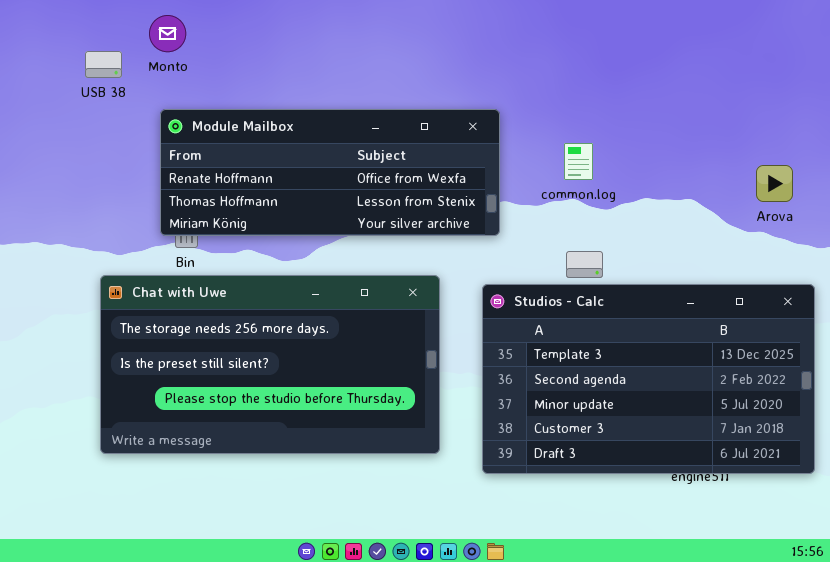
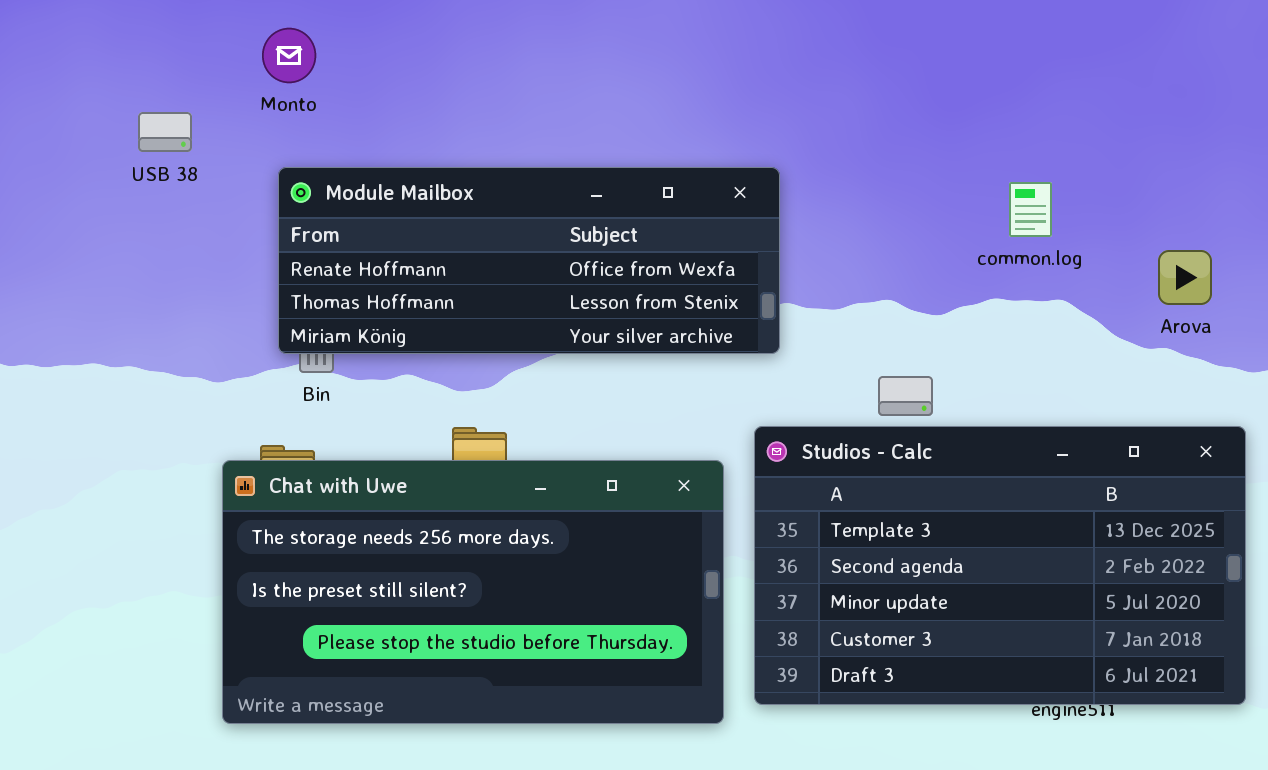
USB 38: [85,51,122,78] -> [138,112,192,152], moved
common.log: [564,143,593,180] -> [1009,182,1052,237], moved
Chat with Uwe: [100,275,440,454] -> [222,460,724,724], moved

